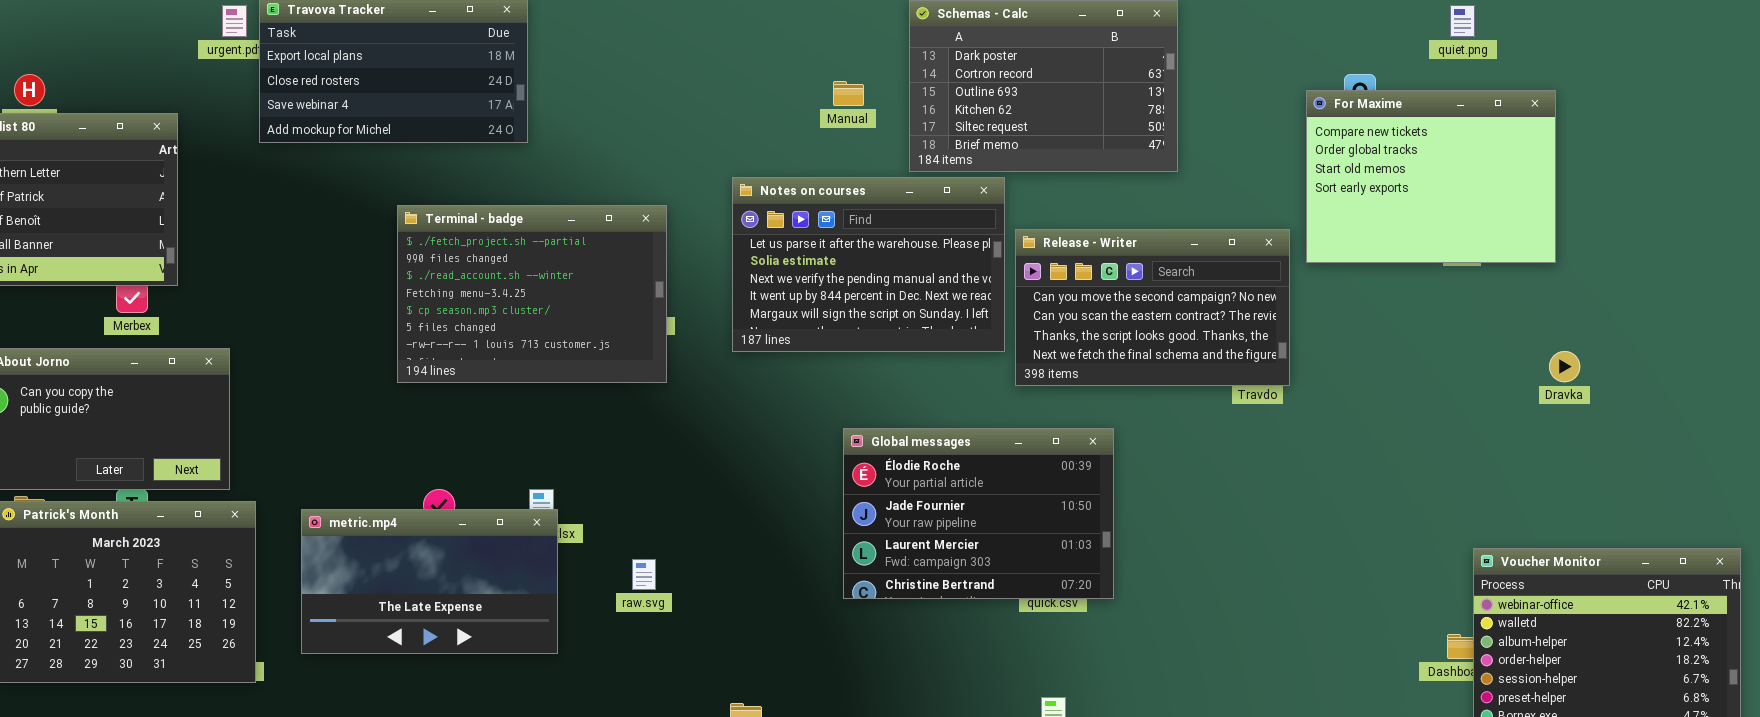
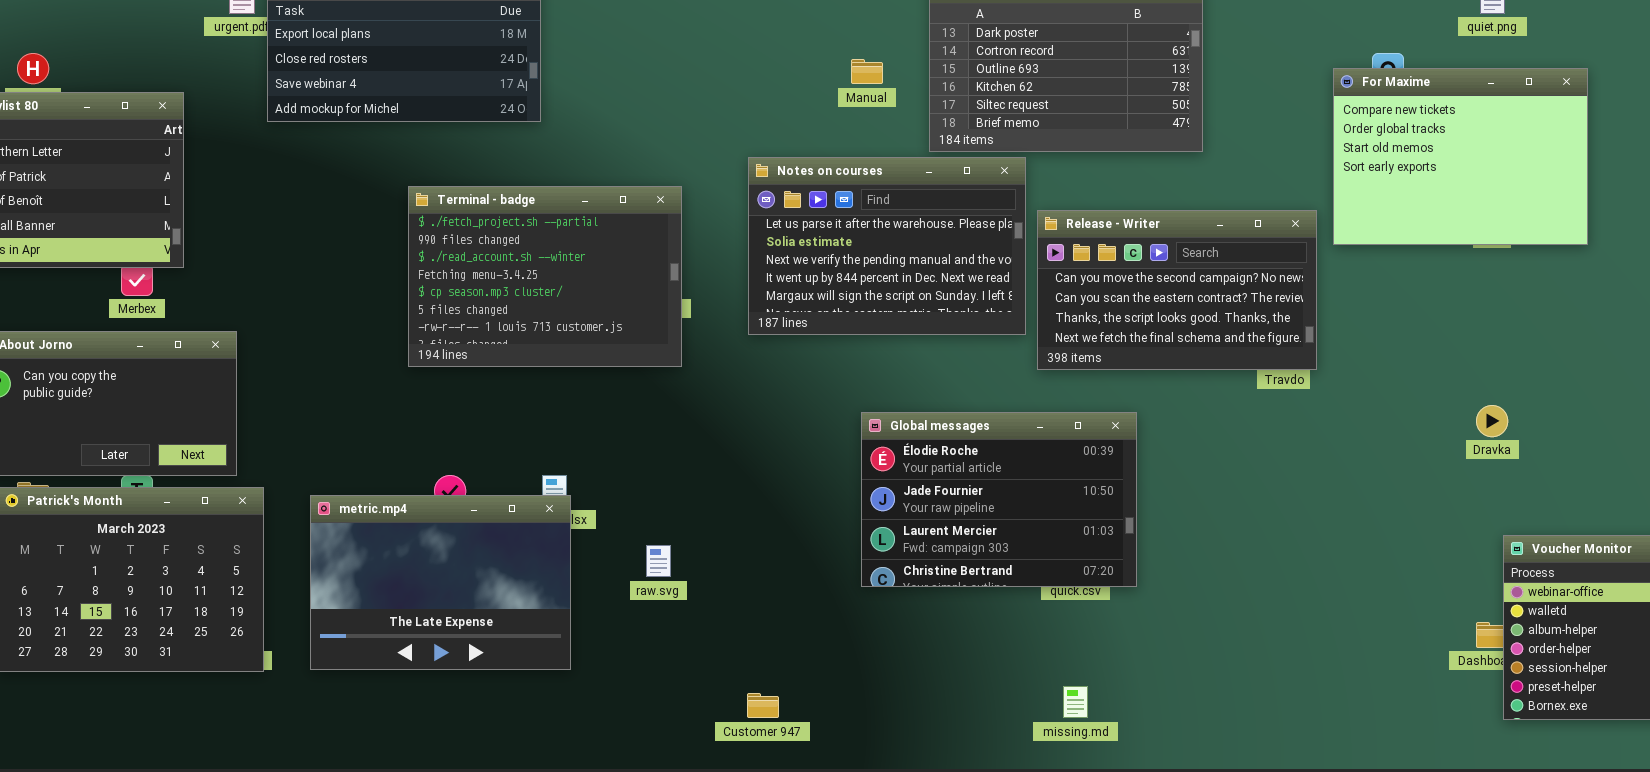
Dravka: [1549,351,1580,382] -> [1476,405,1508,437], moved
metric.mp4: [301,509,558,654] -> [310,495,571,670], resized

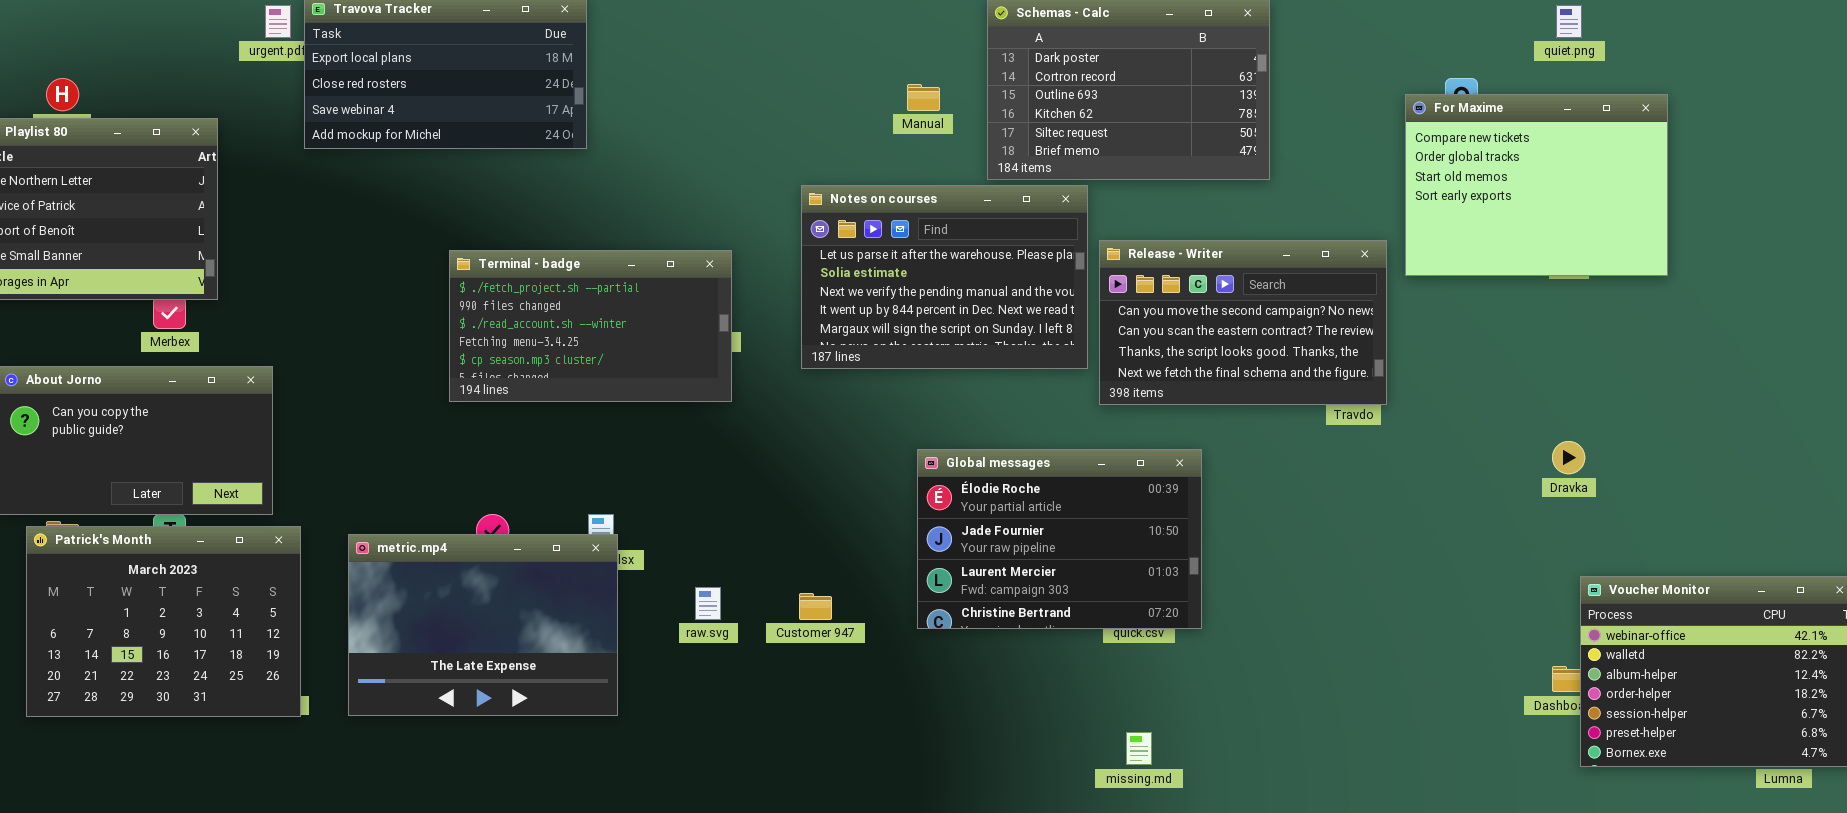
Terminal - badge: [408,186,682,367] -> [449,250,732,402], resized
Customer 947: [747,693,779,718] -> [799,593,832,620], moved

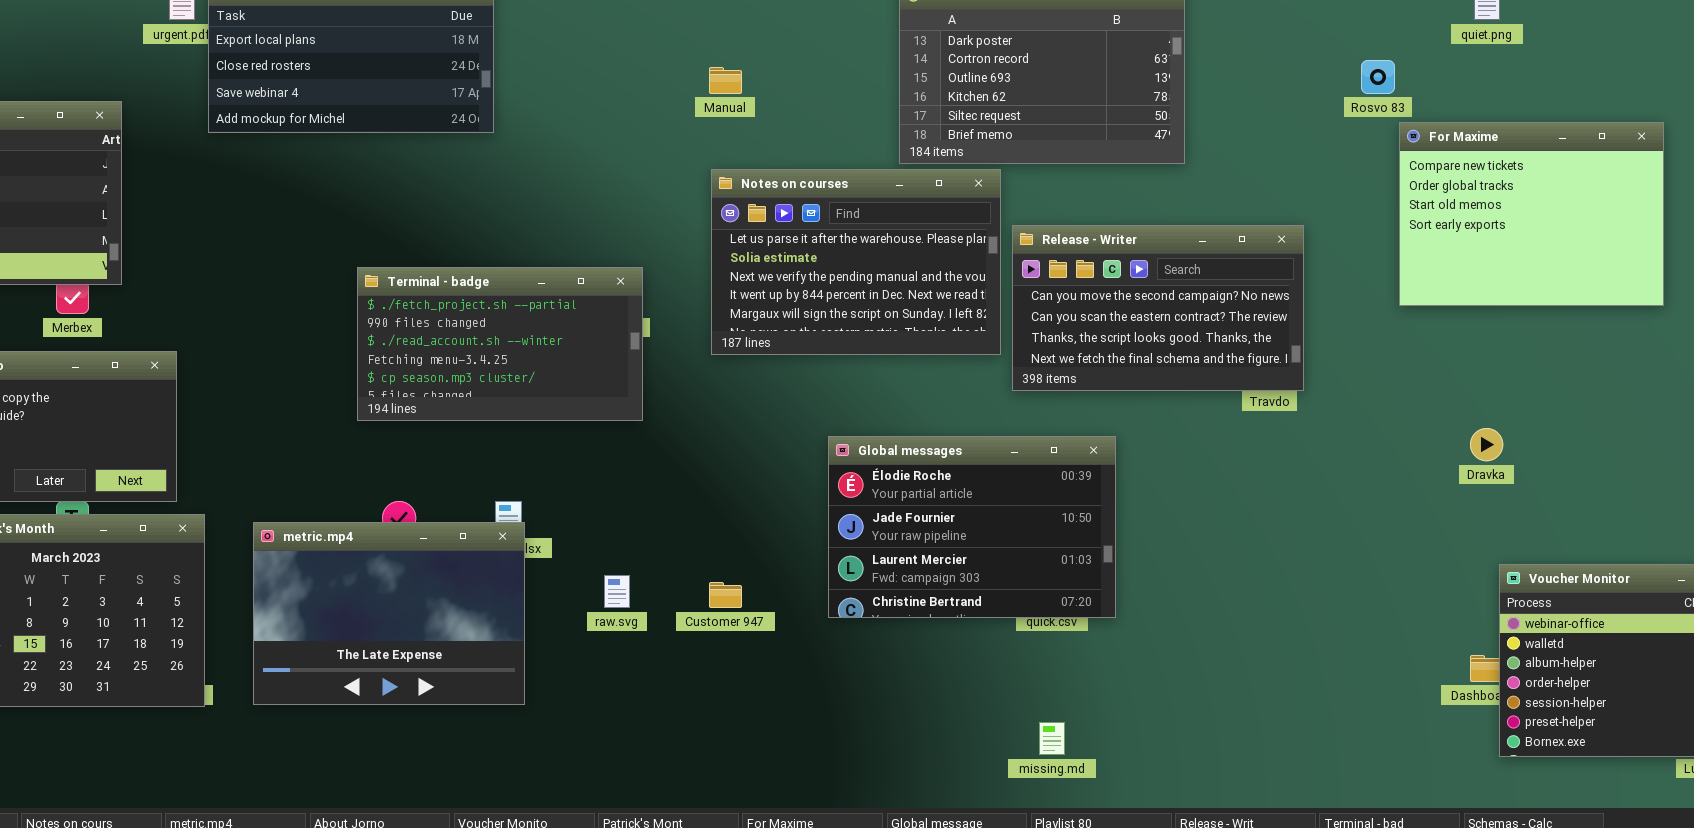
Manual: [907,84,940,111] -> [709,67,742,94], moved
For Maxime: [1405,94,1668,276] -> [1399,122,1664,306], moved
Terminal - badge: [449,250,732,402] -> [357,267,643,421], moved

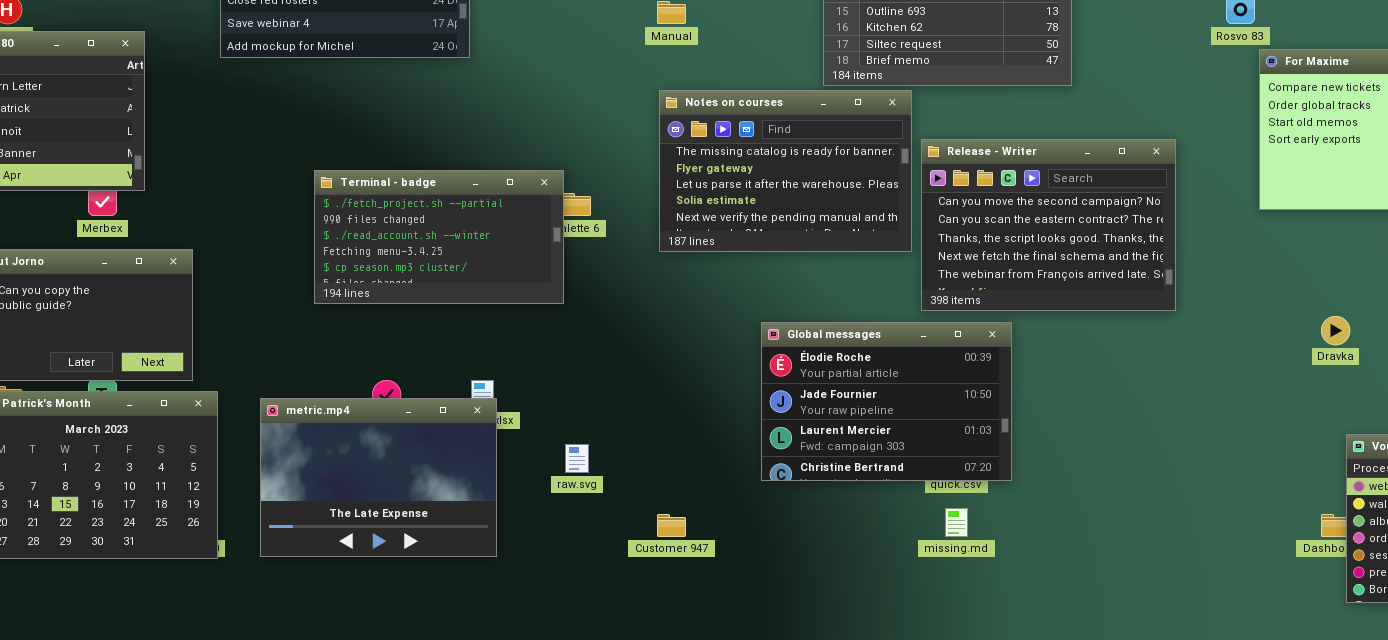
Notes on courses: [711,169,1001,355] -> [659,90,912,252], scrolled up 2 rows
Release - Writer: [1012,225,1304,391] -> [921,139,1176,311], resized
Terminal - badge: [357,267,643,421] -> [314,170,564,304], moved
Customer 947: [709,582,742,608] -> [657,514,686,537], moved
missing.md: [1039,722,1065,755] -> [945,508,968,537], moved

